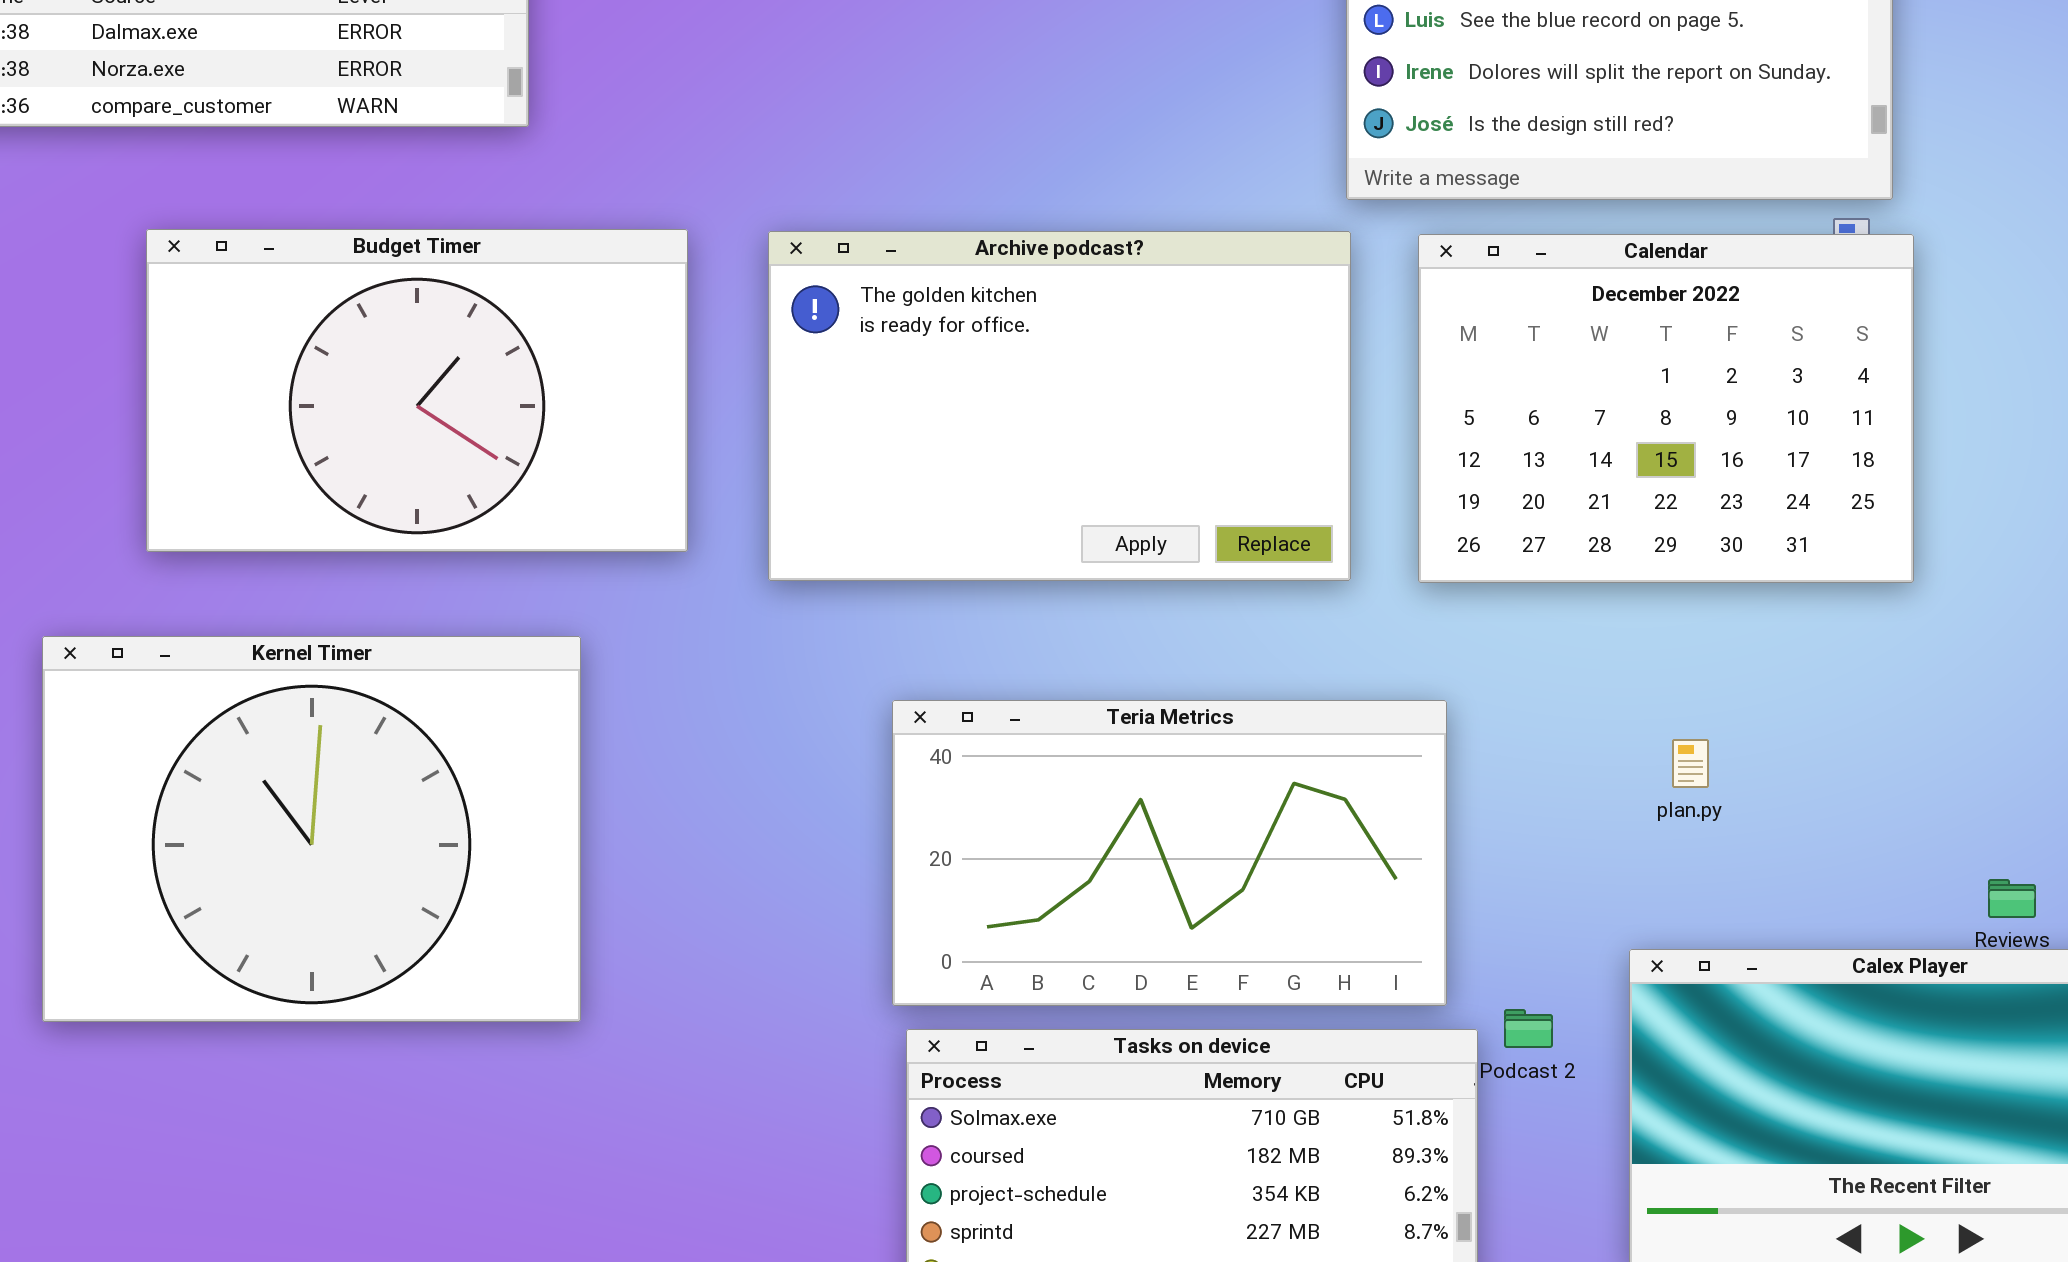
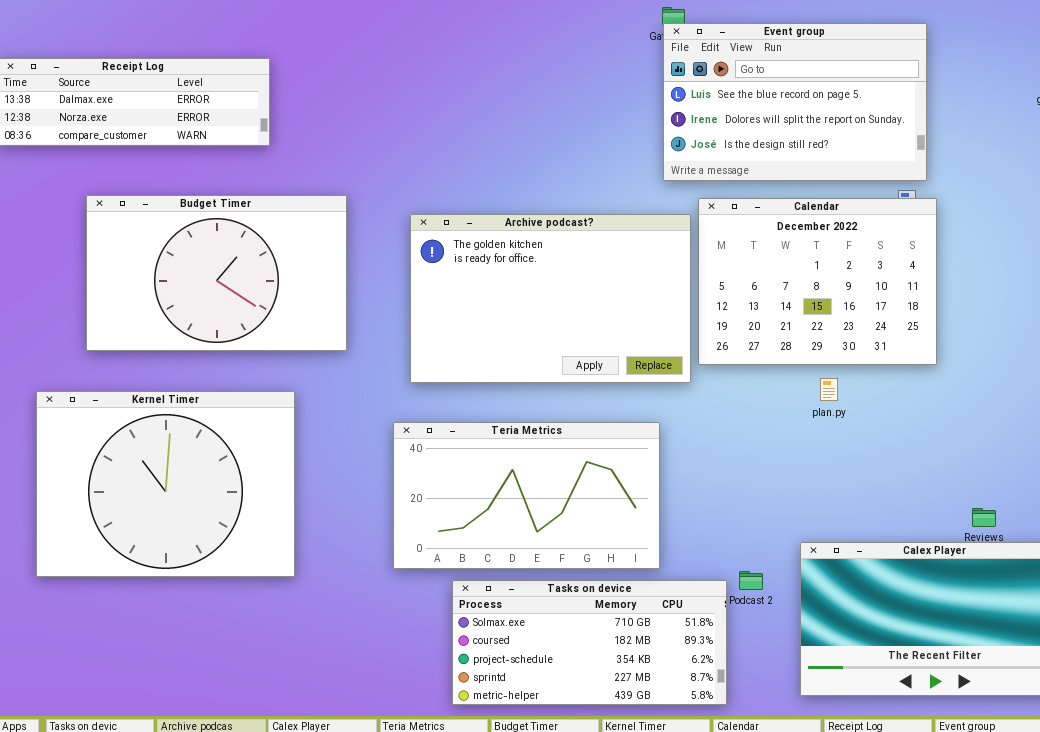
Archive podcast?: [768,231,1351,581] -> [410,214,691,383], moved
Teria Metrics: [892,700,1447,1006] -> [393,422,660,569], moved
plan.py: [1672,739,1709,788] -> [820,378,838,401], moved

